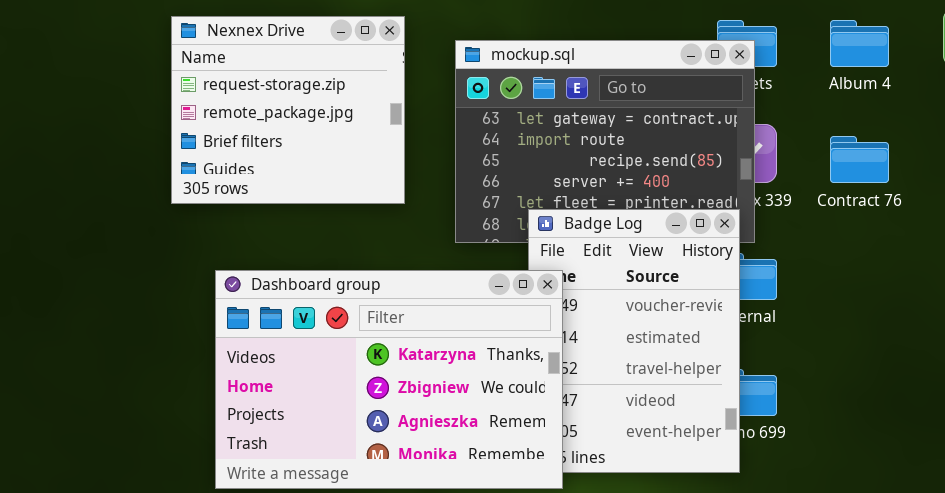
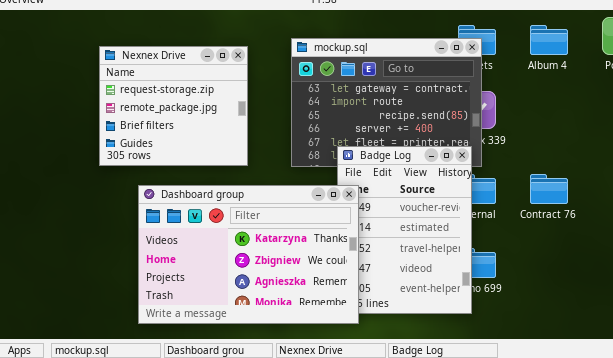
Nexnex Drive: [171,16,405,204] -> [99,46,248,166], moved
Contract 76: [830,136,889,183] -> [530,174,568,204], moved

